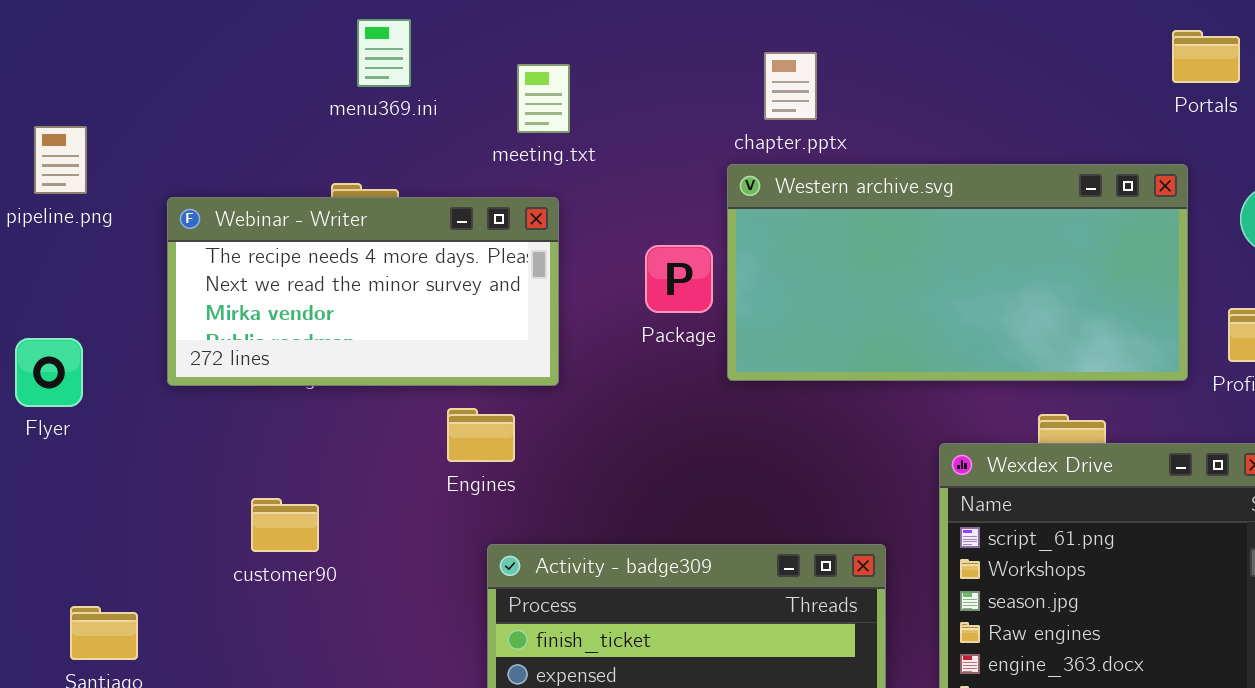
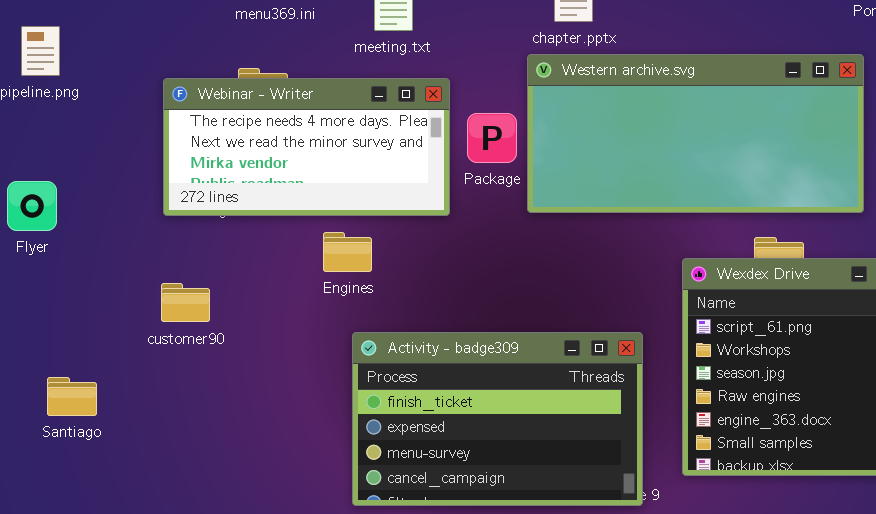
Webinar - Writer: [167,197,559,386] -> [163,78,450,216], moved
customer90: [251,498,319,552] -> [161,283,210,322], moved

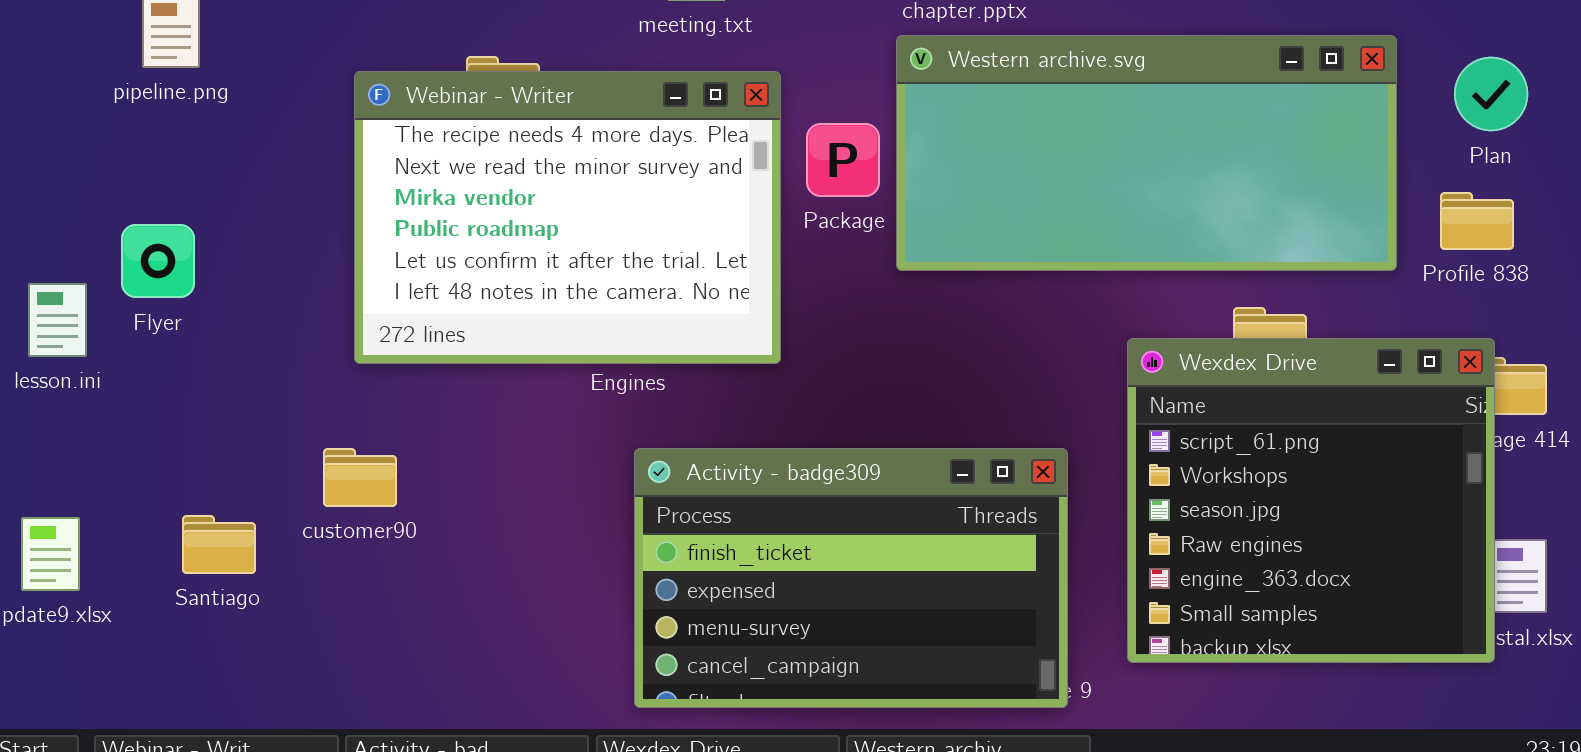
Webinar - Writer: [163,78,450,216] -> [354,71,781,364], resized
customer90: [161,283,210,322] -> [323,448,397,507], moved

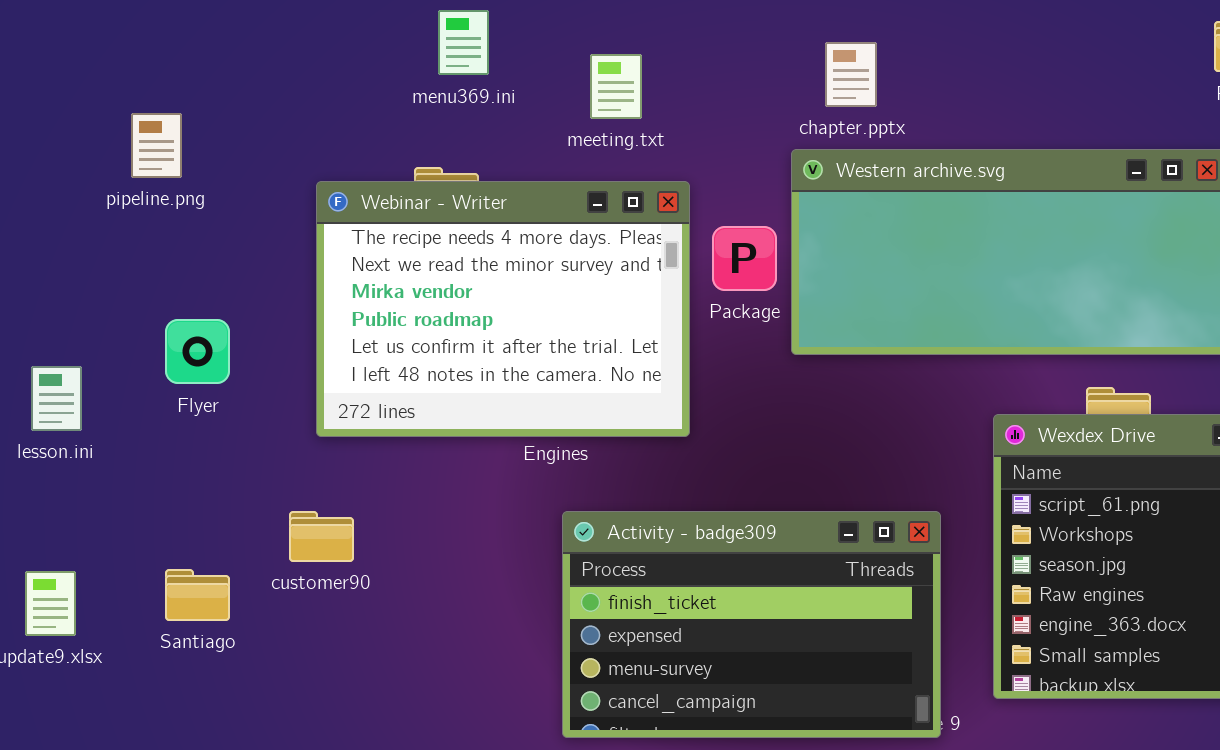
Flyer: [121,224,195,298] -> [165,319,230,384], moved

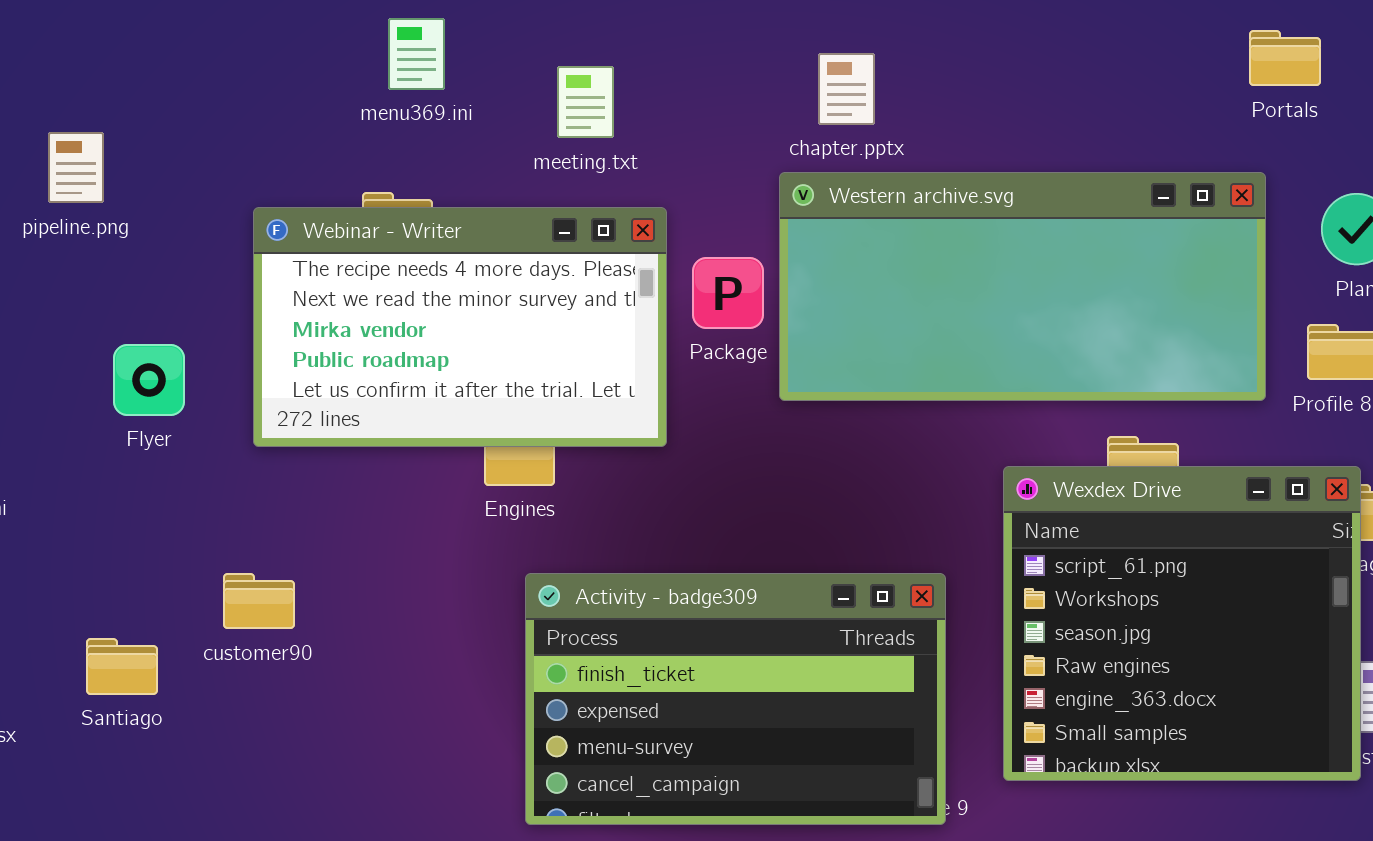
Webinar - Writer: [316,181,690,437] -> [253,207,667,447], resized
Flyer: [165,319,230,384] -> [113,344,185,416], moved

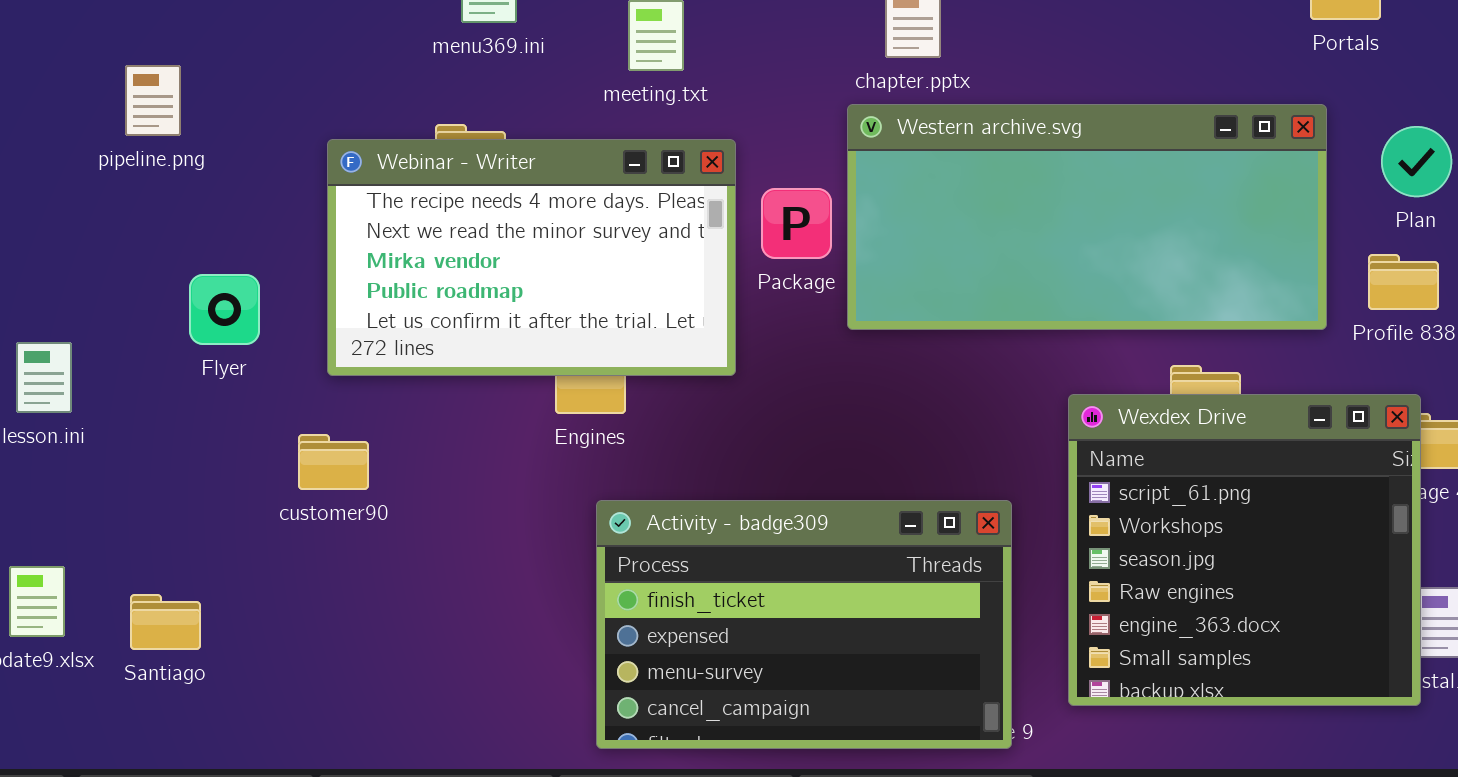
customer90: [223,573,295,629] -> [298,434,369,490], moved
Santiago: [86,638,158,695] -> [130,594,201,650], moved

